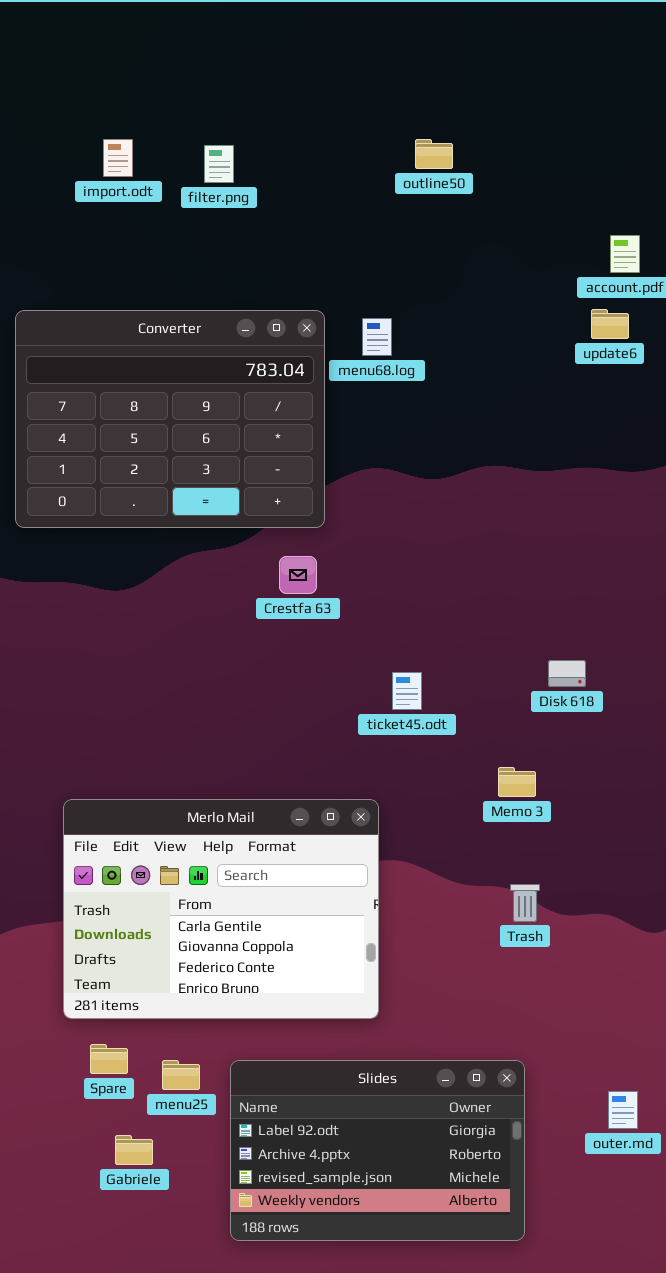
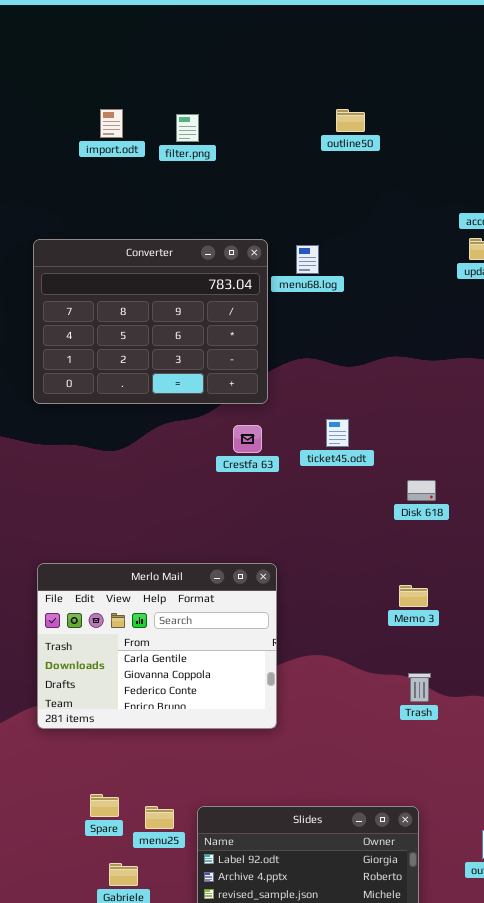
Disk 618: [548,660,586,687] -> [407,480,436,501], moved
ticket45.odt: [392,672,422,710] -> [326,419,349,447], moved
Merlo Mail: [63,799,379,1019] -> [37,563,277,729], moved

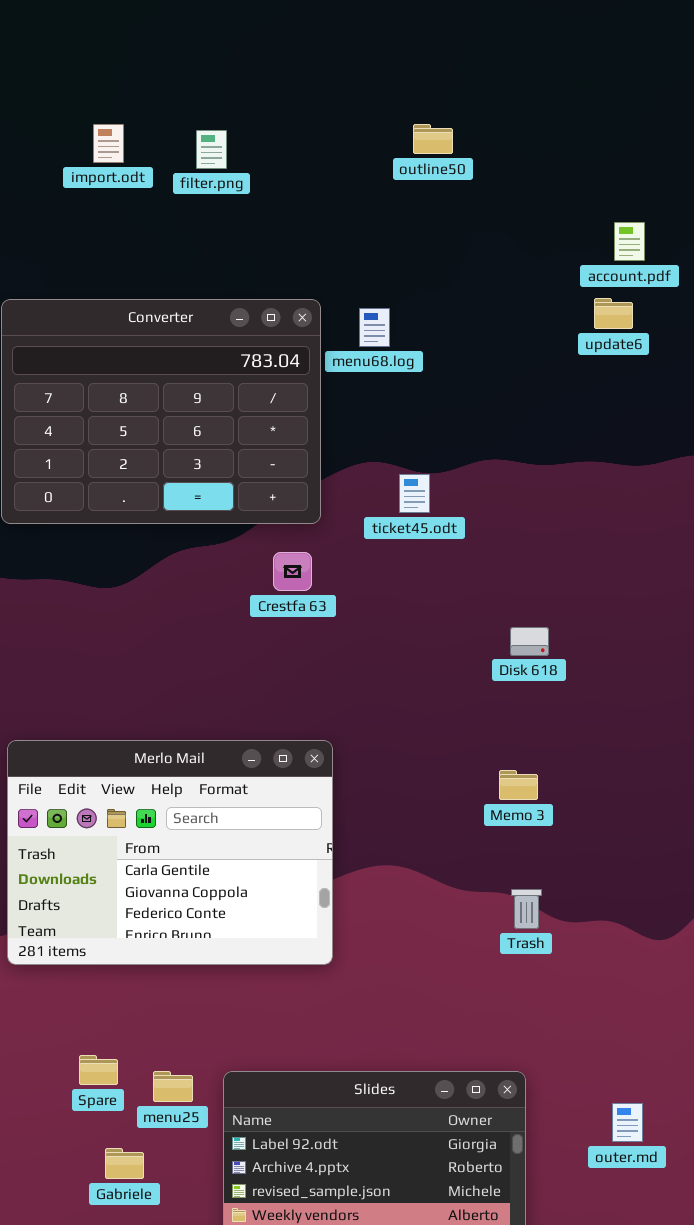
ticket45.odt: [326,419,349,447] -> [399,474,430,513], moved

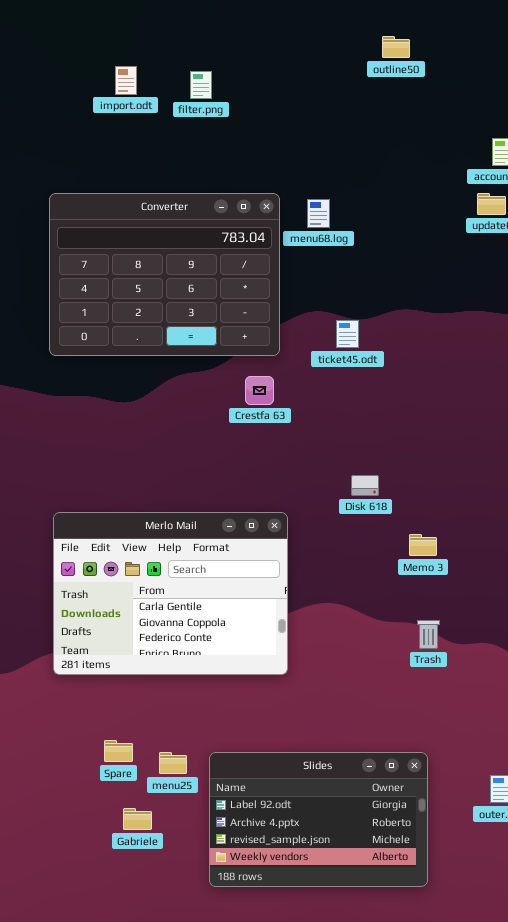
outline50: [413,124,453,154] -> [382,36,410,58], moved
Disk 618: [510,627,549,656] -> [351,475,379,496], moved

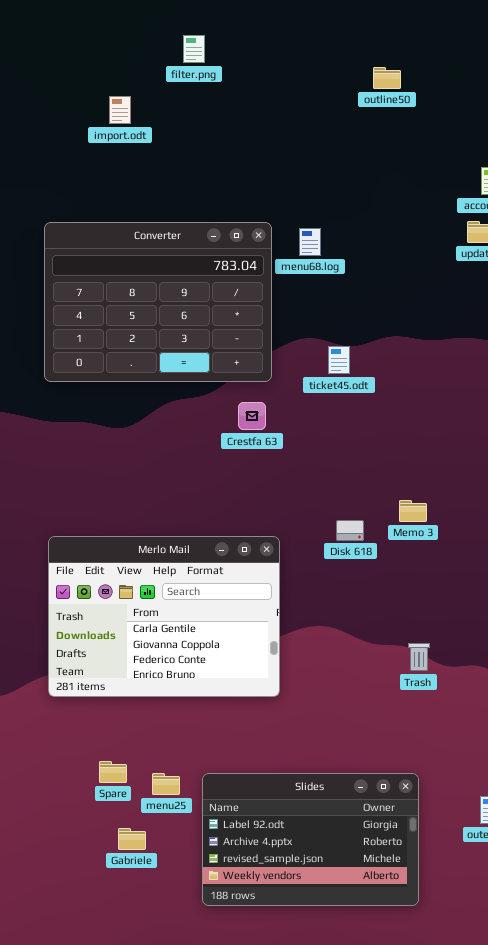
filter.png: [190,71,212,99] -> [183,35,205,63], moved
Disk 618: [351,475,379,496] -> [336,520,364,541], moved
Memo 3: [409,534,437,556] -> [399,500,427,522], moved

